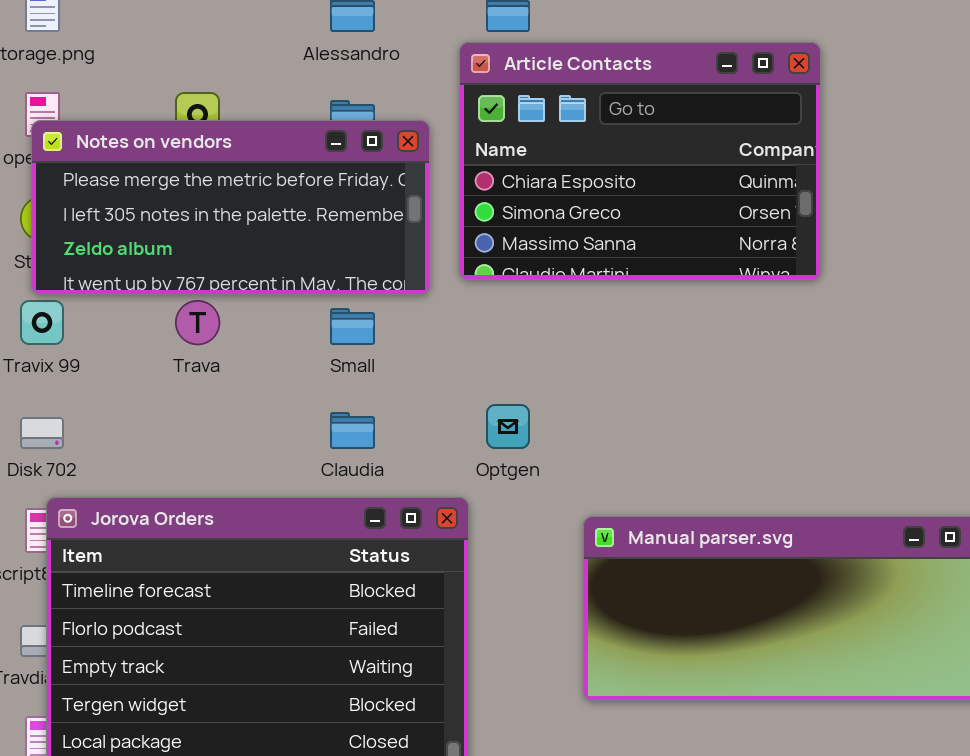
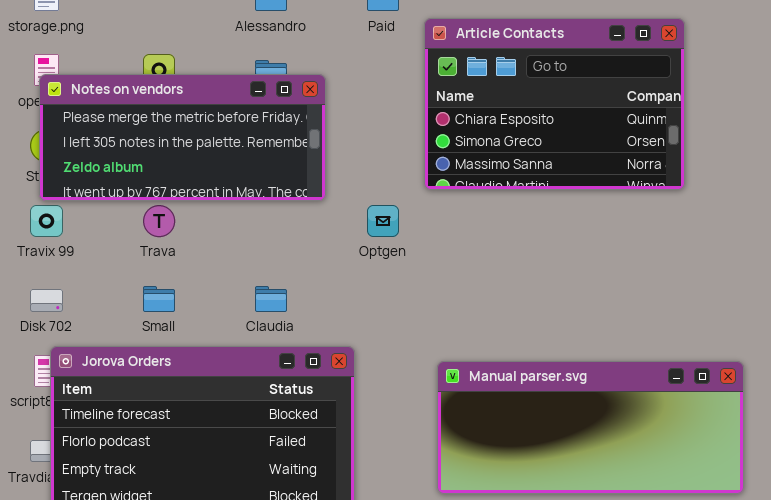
Article Contacts: [459,42,821,280] -> [424,18,685,190], moved
Small: [330,308,375,345] -> [143,286,175,312], moved
Optgen: [486,404,530,449] -> [367,205,399,237], moved

